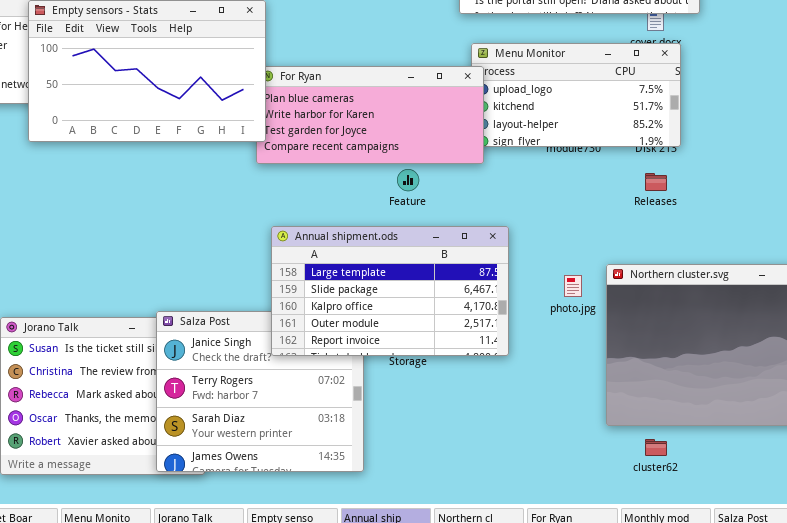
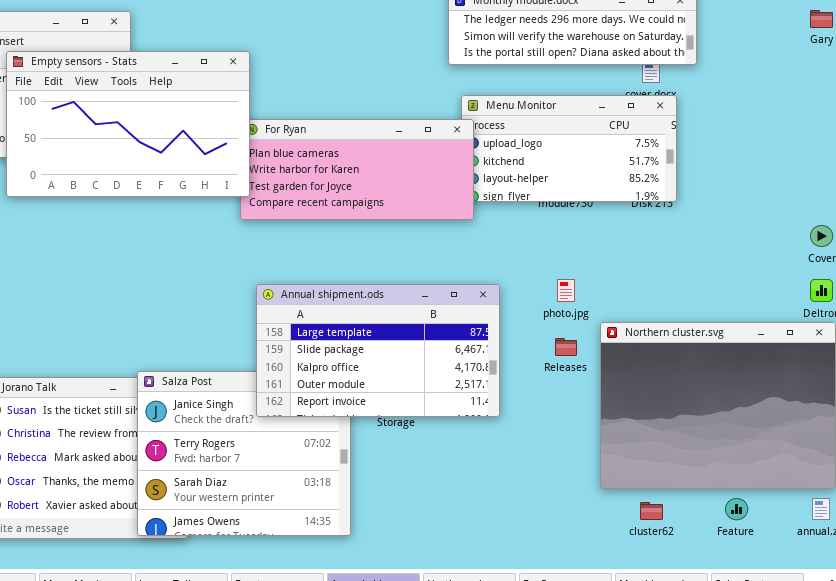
Feature: [397,169,419,191] -> [725,498,748,520], moved
Releases: [645,173,667,191] -> [555,338,577,356], moved
photo.jpg: [564,275,582,297] -> [557,279,575,302], moved

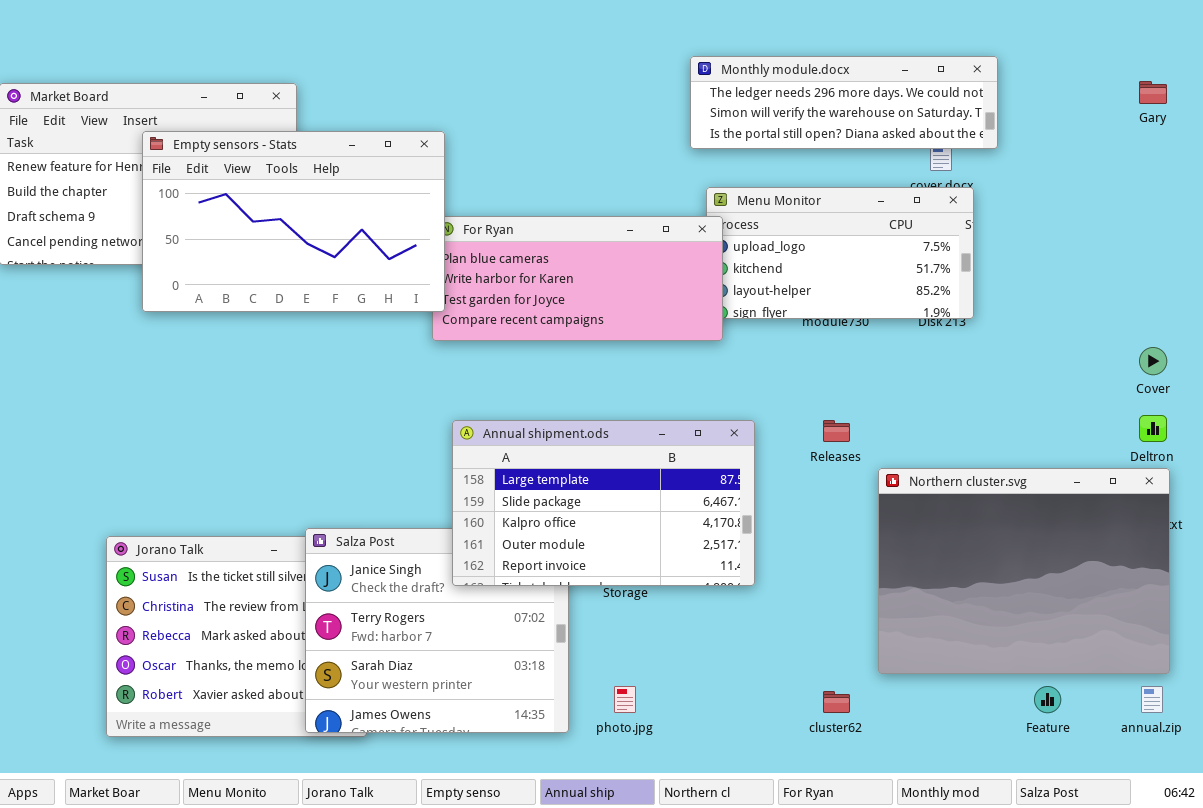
photo.jpg: [557,279,575,302] -> [614,686,636,713], moved
Releases: [555,338,577,356] -> [823,420,850,442], moved
cluster62: [640,502,663,520] -> [823,691,850,713], moved

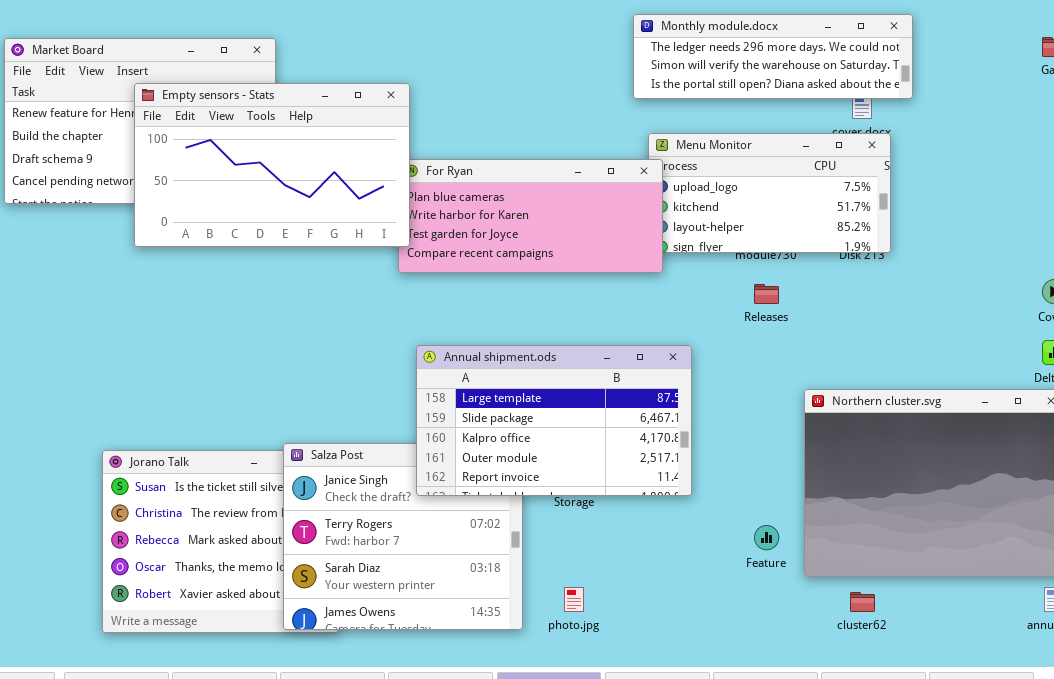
Releases: [823,420,850,442] -> [754,284,779,304], moved
Feature: [1034,686,1061,713] -> [754,525,779,550], moved
cluster62: [823,691,850,713] -> [850,592,875,612], moved

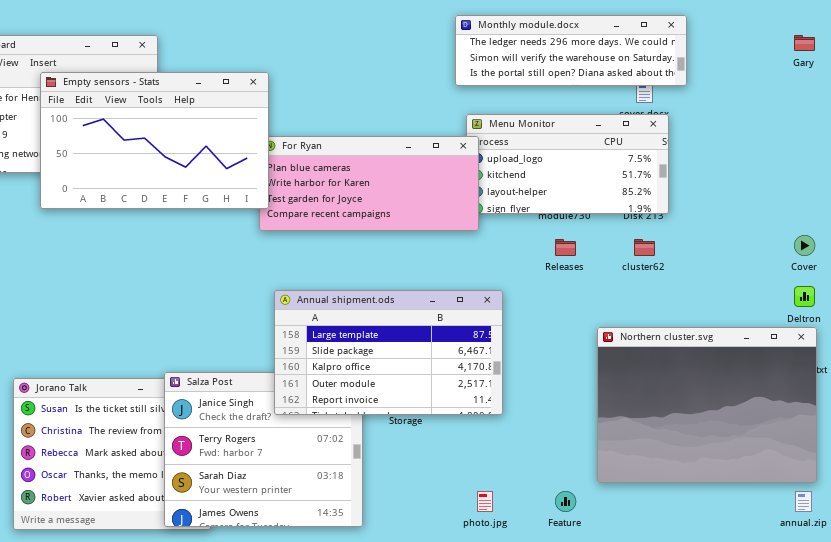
Feature: [754,525,779,550] -> [555,491,576,512], moved
photo.jpg: [564,587,584,612] -> [477,491,493,512], moved
cluster62: [850,592,875,612] -> [634,239,655,256], moved

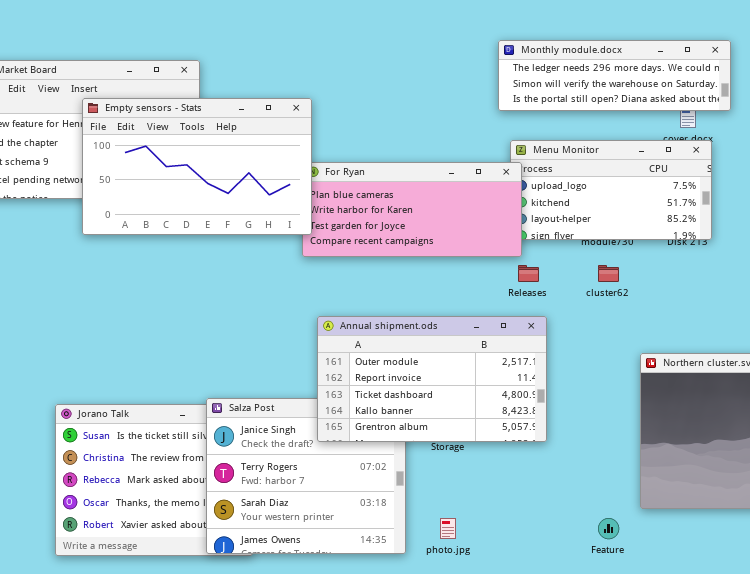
Releases: [555,239,576,256] -> [518,265,539,282], moved
cluster62: [634,239,655,256] -> [598,265,619,282], moved
Annual shipment.ods: [274,290,503,415] -> [317,316,547,442], scrolled down 3 rows
photo.jpg: [477,491,493,512] -> [440,518,456,539], moved

